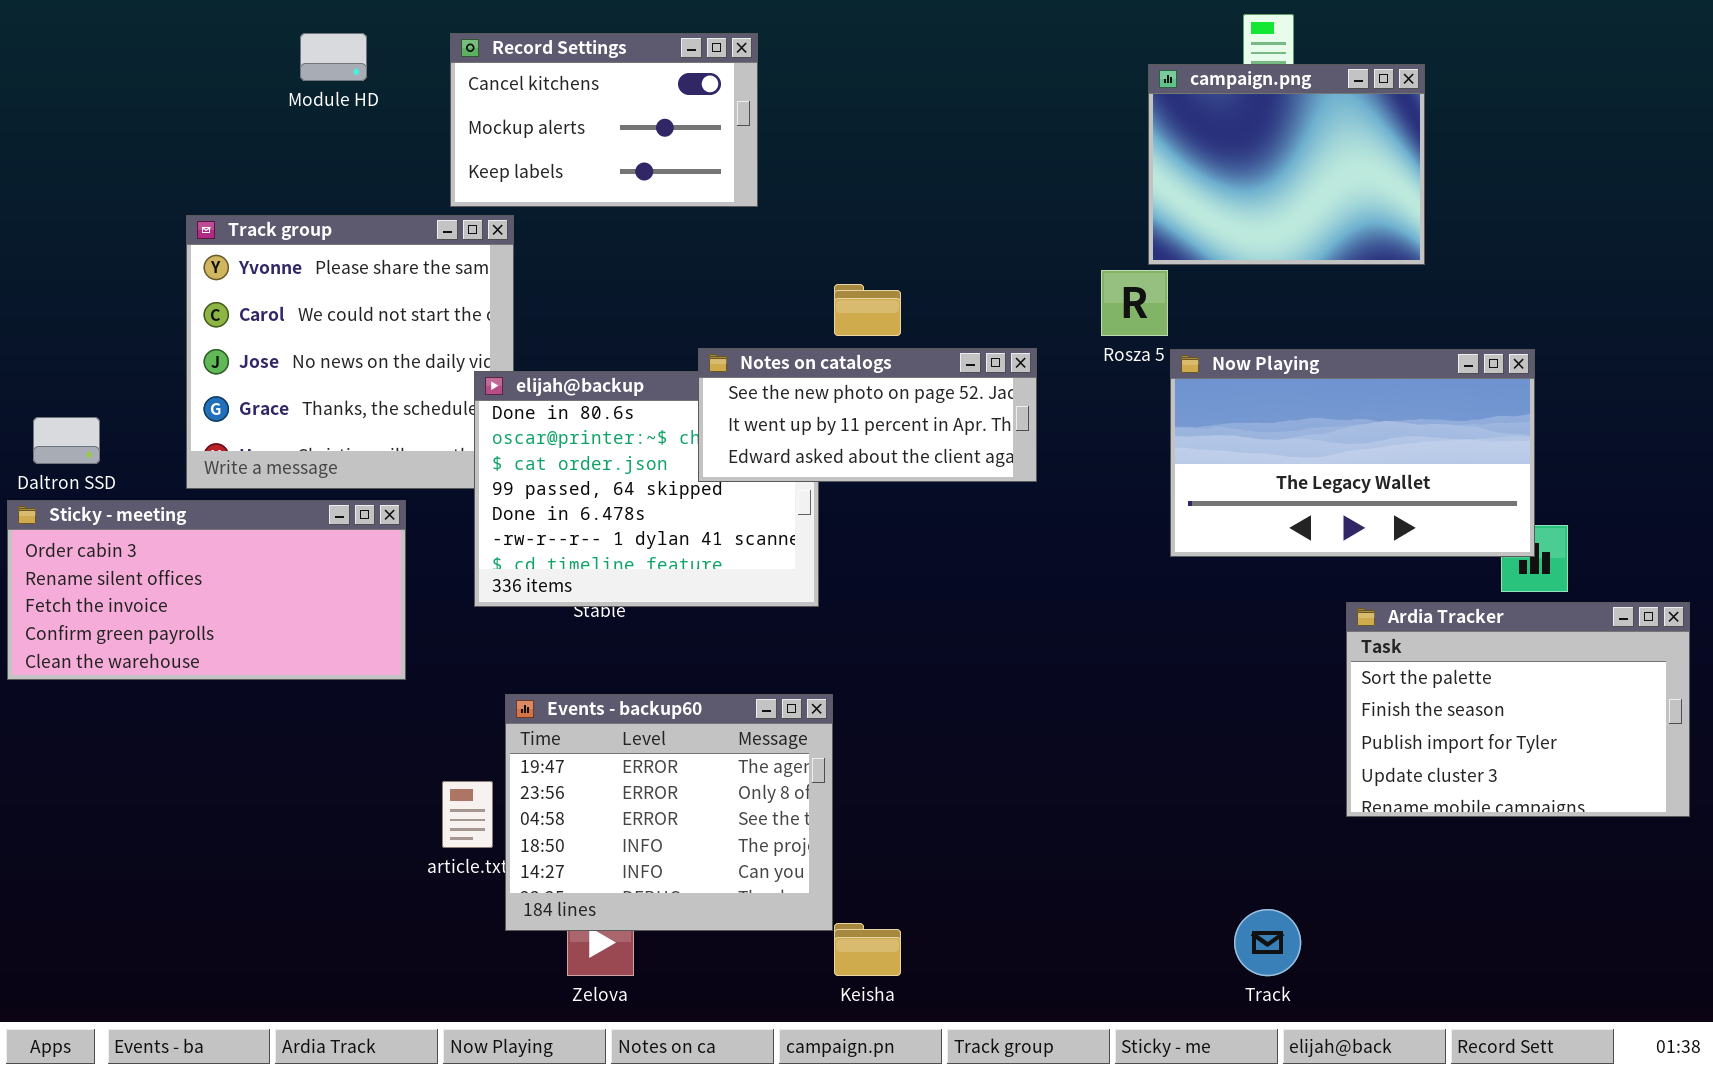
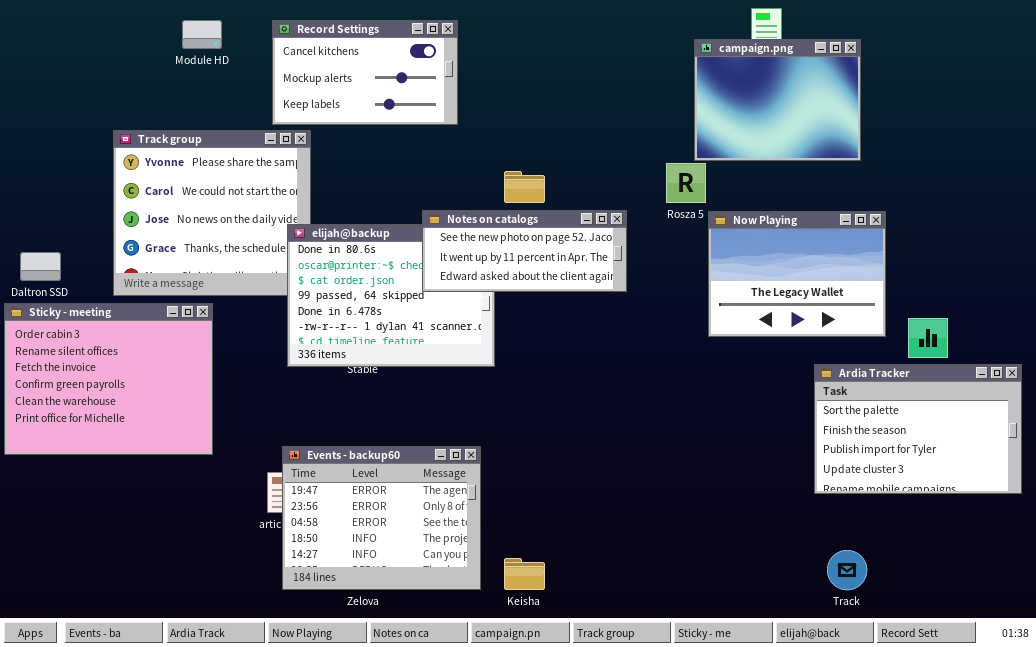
Now Playing: [1170,349,1535,557] -> [708,211,886,337], resized
Sticky - meeting: [7,500,406,680] -> [4,303,213,455], resized
Events - backup60: [505,694,833,931] -> [282,446,481,590], moved
Track: [1234,909,1301,976] -> [827,550,867,590], moved

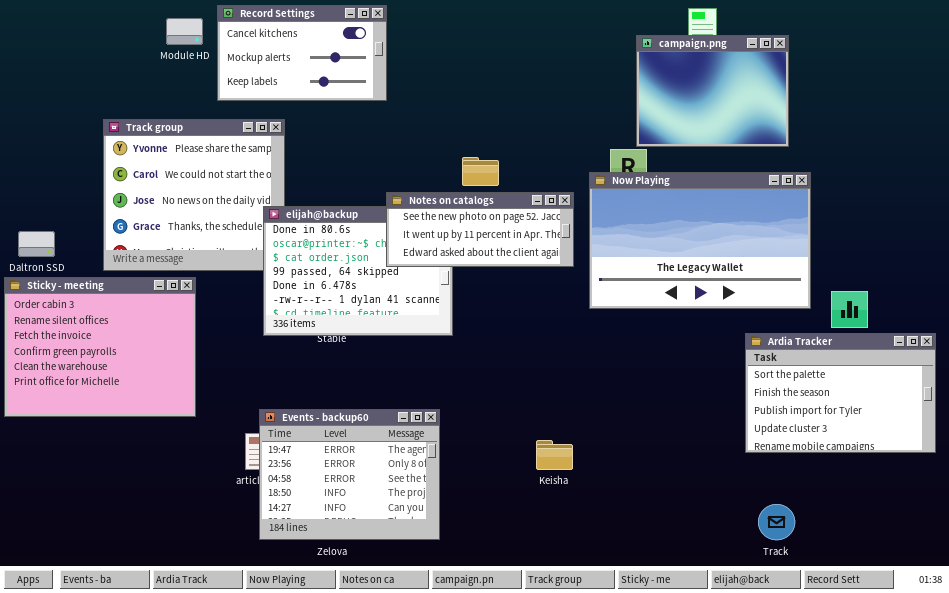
Record Settings: [272,20,458,125] -> [217,5,387,101], moved
Now Playing: [708,211,886,337] -> [589,172,811,309], resized
Keisha: [504,558,545,590] -> [536,440,573,470], moved

